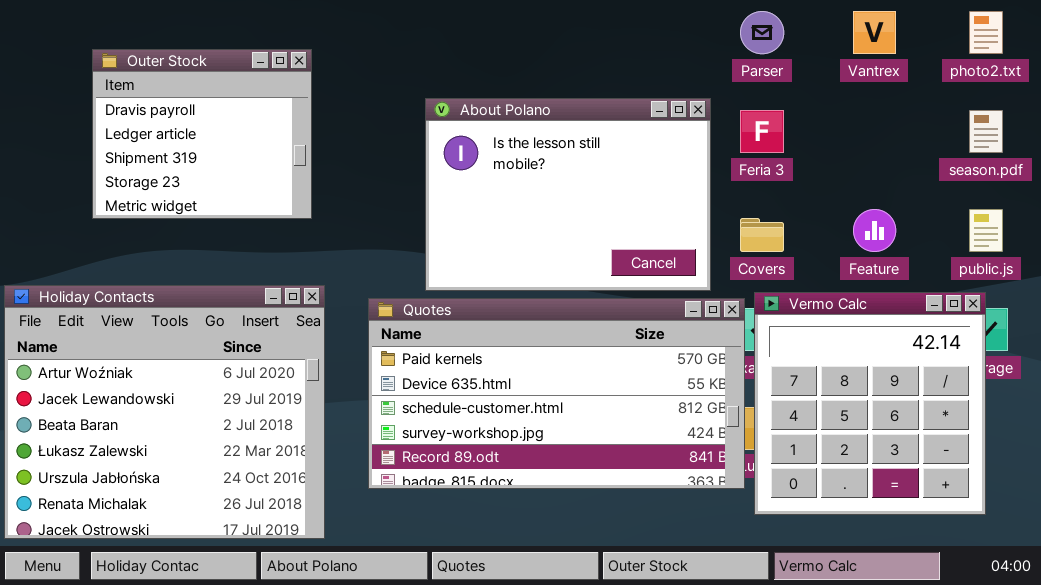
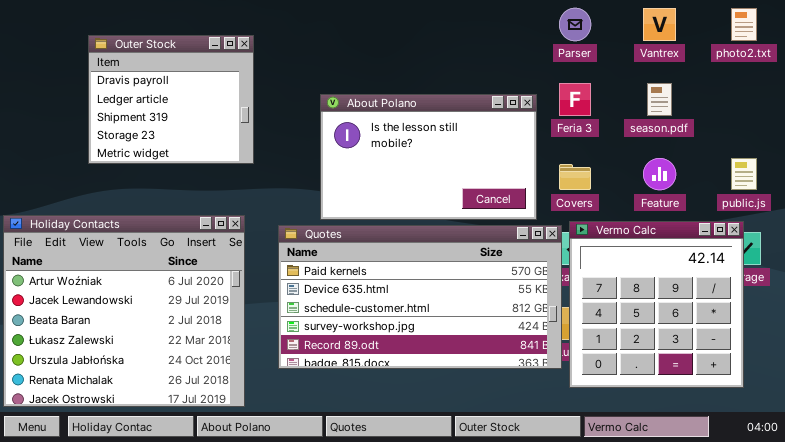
Outer Stock: [92,49,312,219] -> [88,35,254,164], moved
About Polano: [425,98,711,291] -> [320,94,537,220], resized
season.pdf: [969,110,1003,153] -> [647,83,672,116], moved

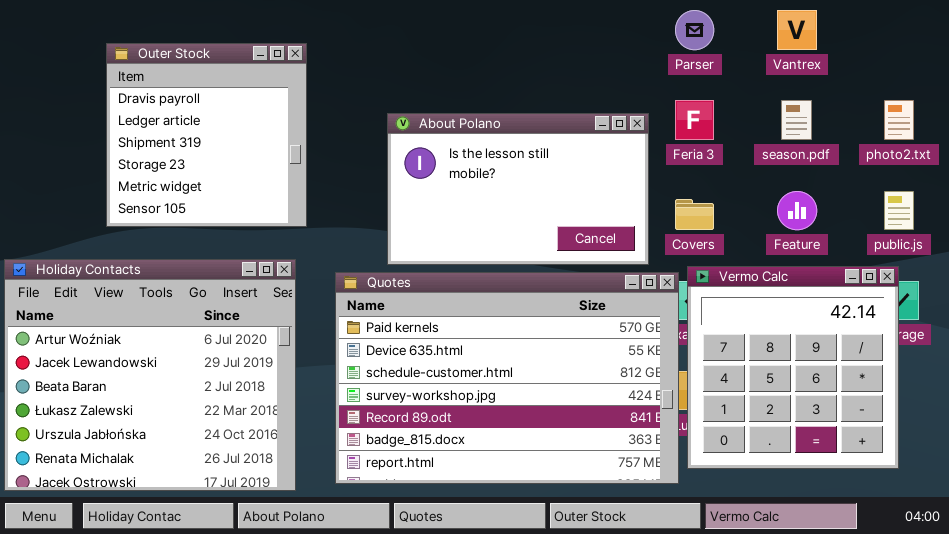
photo2.txt: [731,8,757,41] -> [884,100,914,140], moved
Outer Stock: [88,35,254,164] -> [106,43,307,227], resized
Quotes: [278,225,562,369] -> [335,272,679,484], resized

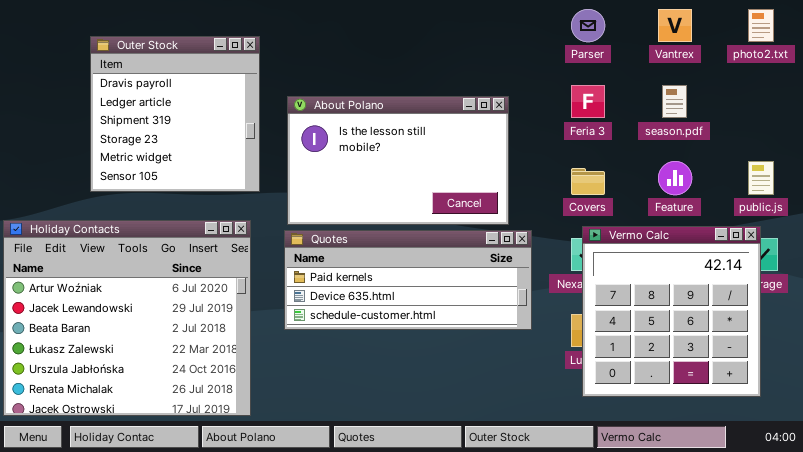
photo2.txt: [884,100,914,140] -> [748,9,774,42], moved
About Polano: [387,113,649,265] -> [287,96,509,225], moved
Quotes: [335,272,679,484] -> [284,230,532,330], resized

